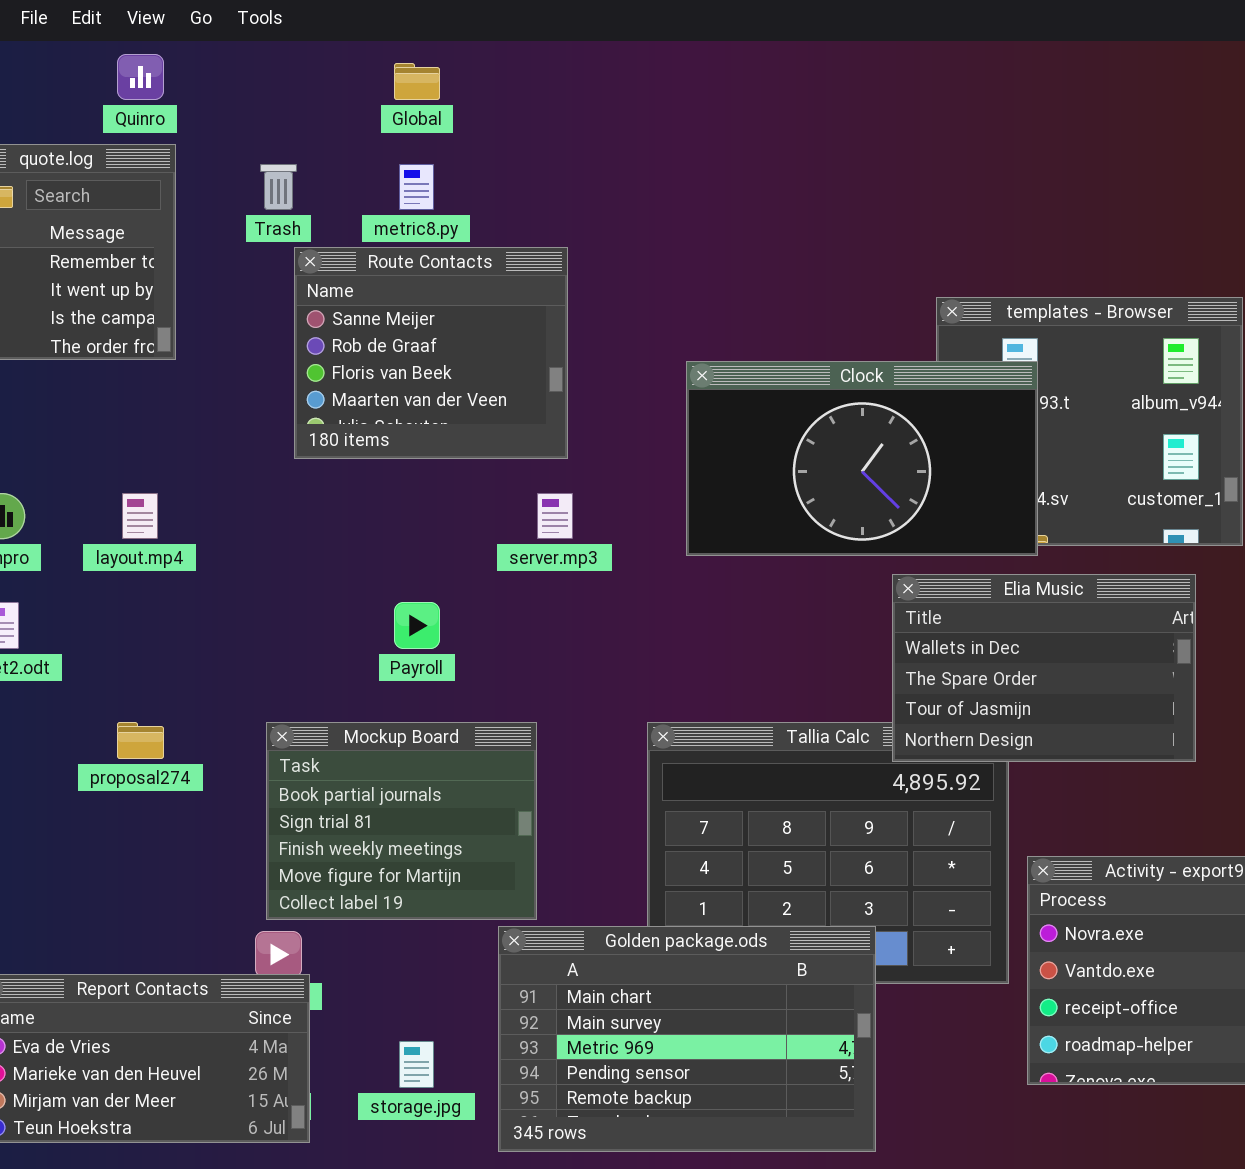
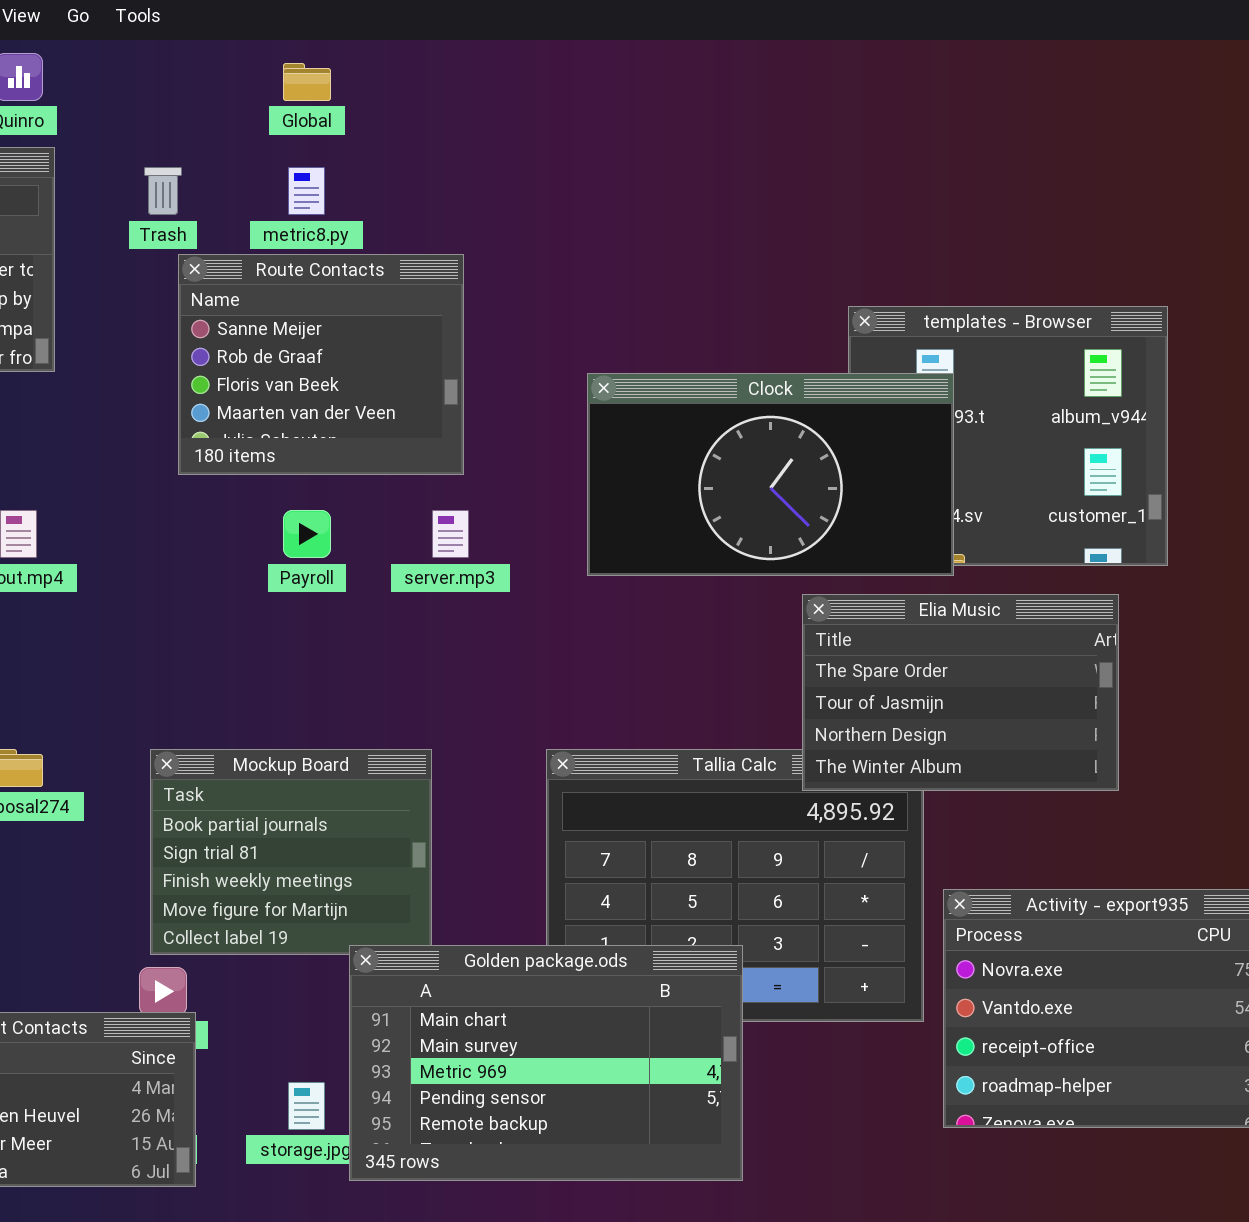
Elia Music: [892,574,1196,762] -> [802,594,1119,791], scrolled down 1 row
Payroll: [394,602,440,649] -> [283,510,331,558], moved
Golden package.ods: [498,926,876,1152] -> [349,945,743,1181], moved

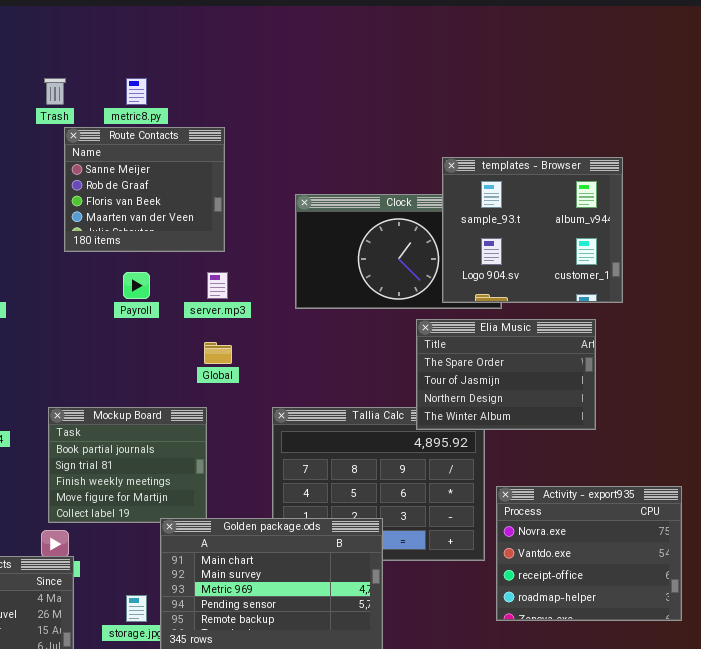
Global: [283,63,331,101] -> [204,342,232,364], moved
templates - Browser: [848,306,1168,566] -> [442,157,623,303], raised

